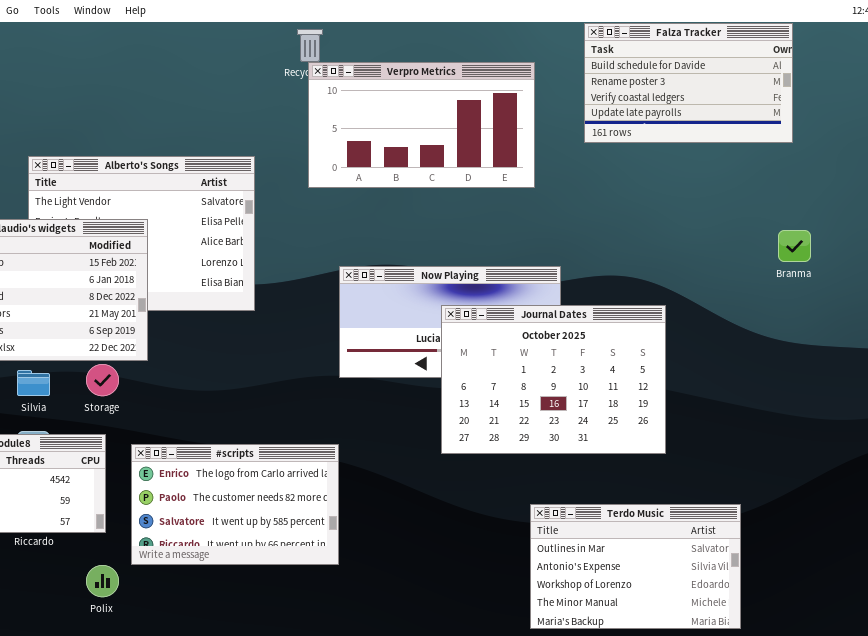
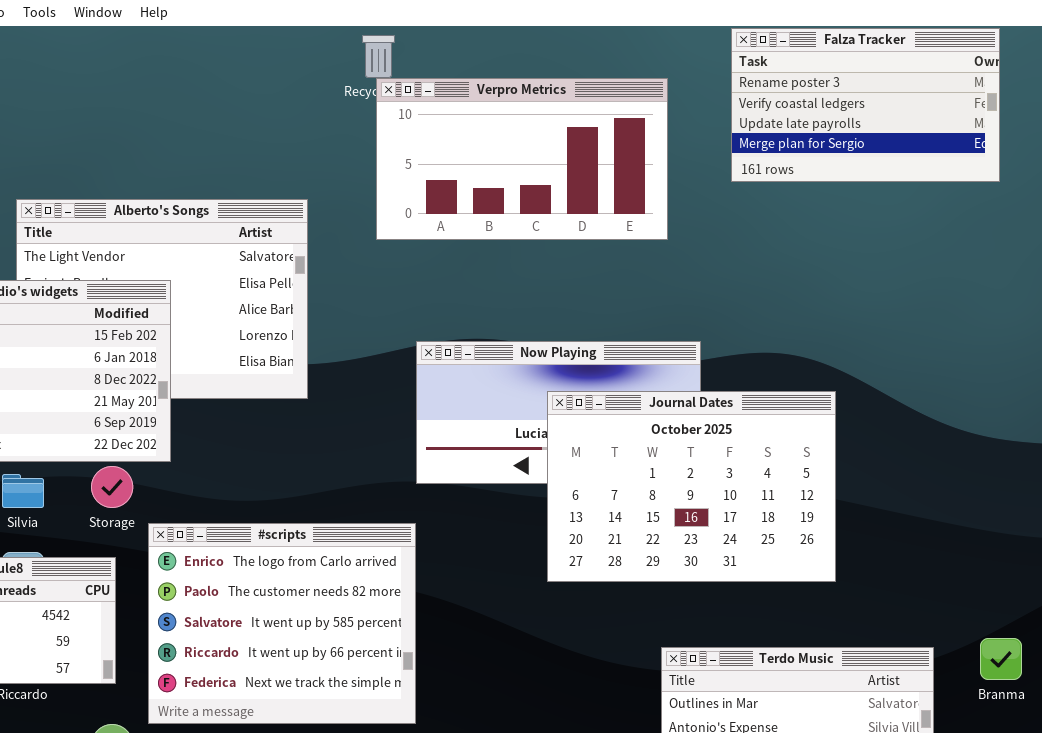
Falza Tracker: [584,23,793,143] -> [731,28,1000,182], scrolled down 1 row
Branma: [778,230,811,262] -> [980,638,1022,680], moved
#scripts: [131,444,339,565] -> [148,523,416,724], resized

